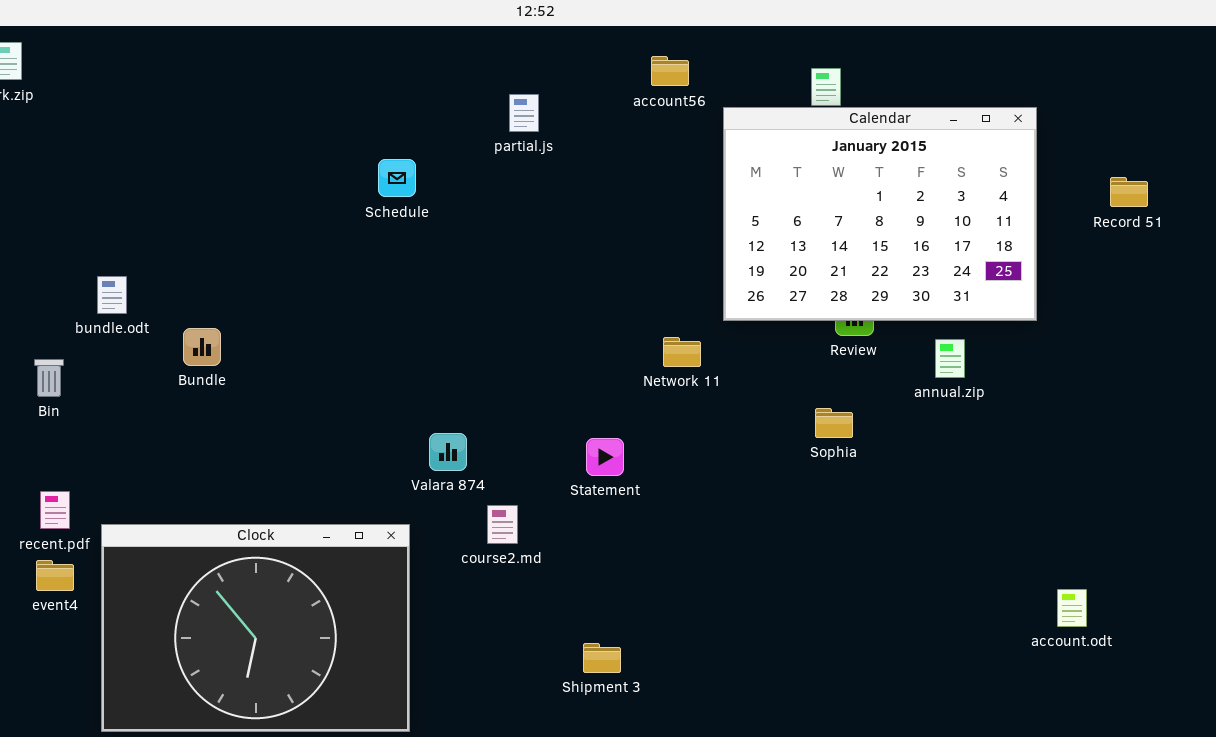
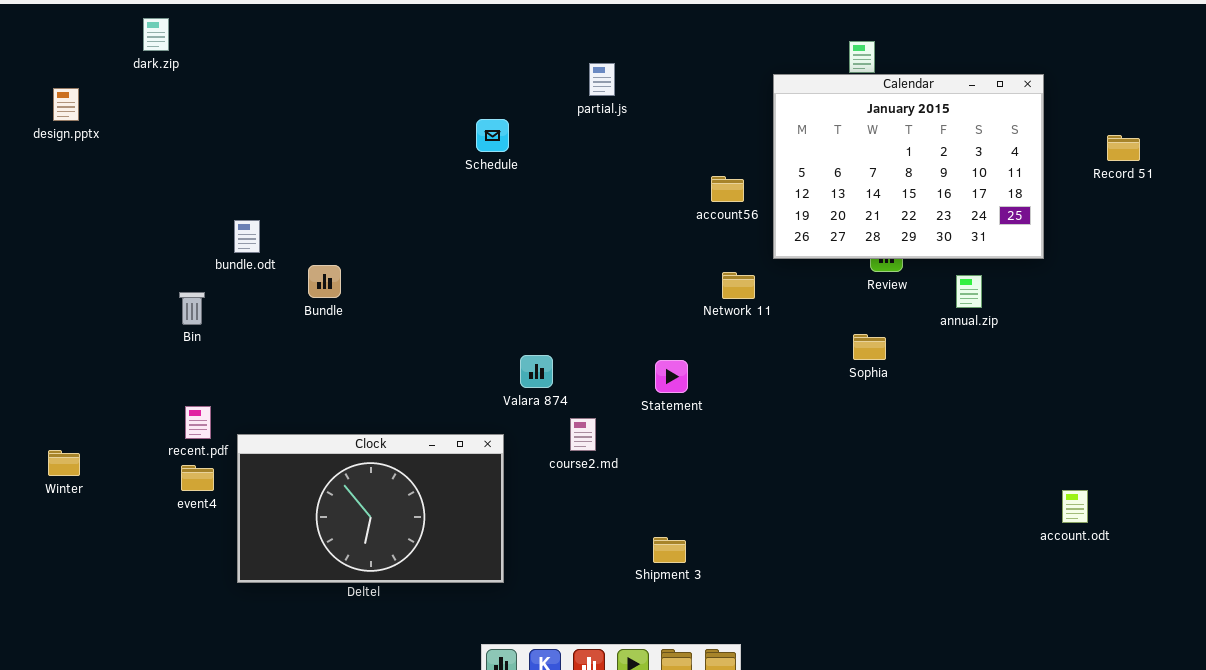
account56: [651,56,689,86] -> [711,176,744,202], moved
Clock: [101,524,410,732] -> [237,434,504,583], resized

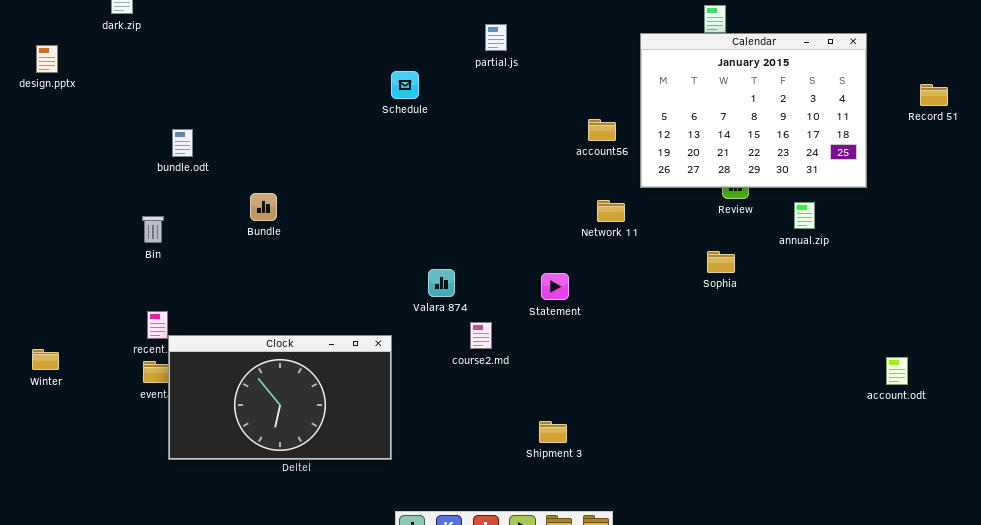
bundle.odt: [234,220,260,253] -> [172,129,193,157], moved
Clock: [237,434,504,583] -> [168,335,392,460], moved
account.odt: [1062,490,1088,523] -> [886,357,908,385], moved

